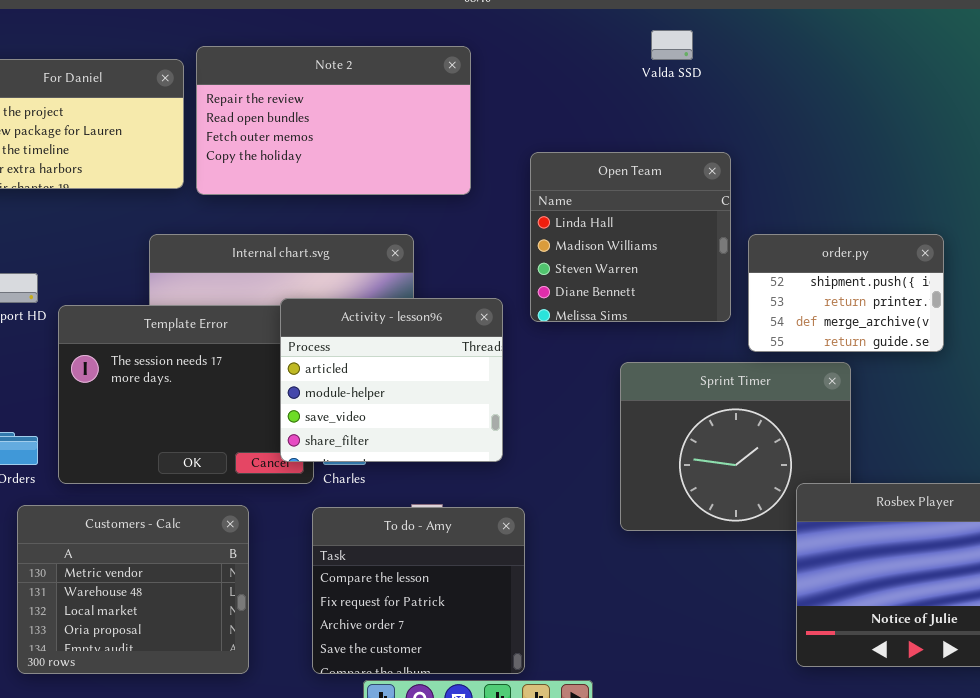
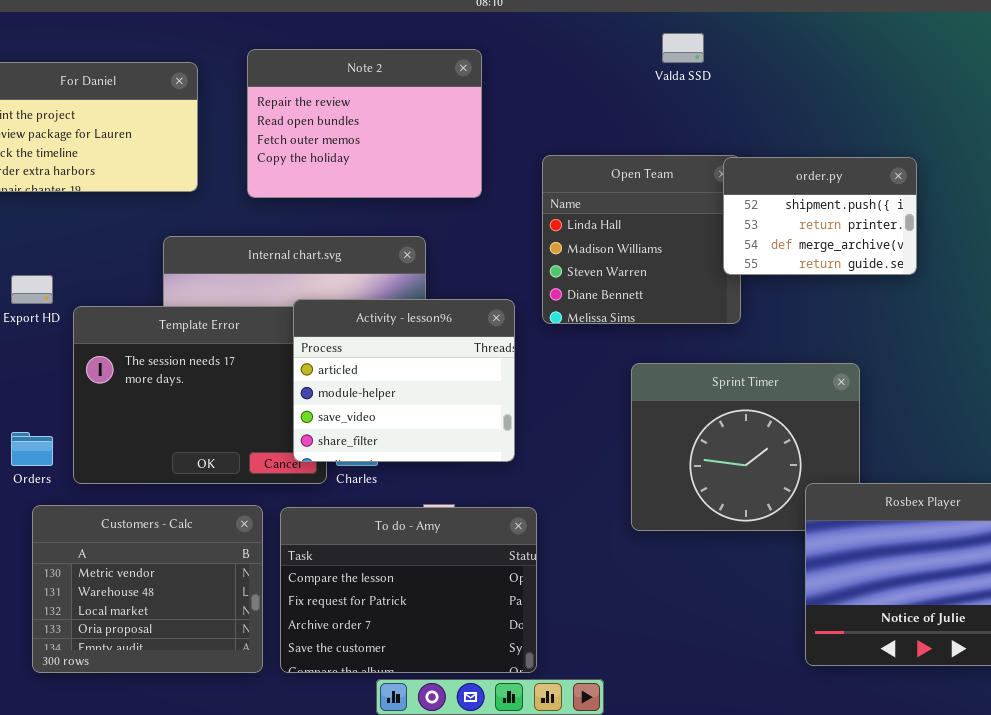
Note 2: [196,46,471,195] -> [247,49,482,198], resized
order.py: [748,234,944,352] -> [723,157,917,275], moved
To do - Amy: [312,507,525,674] -> [280,507,537,673], resized

